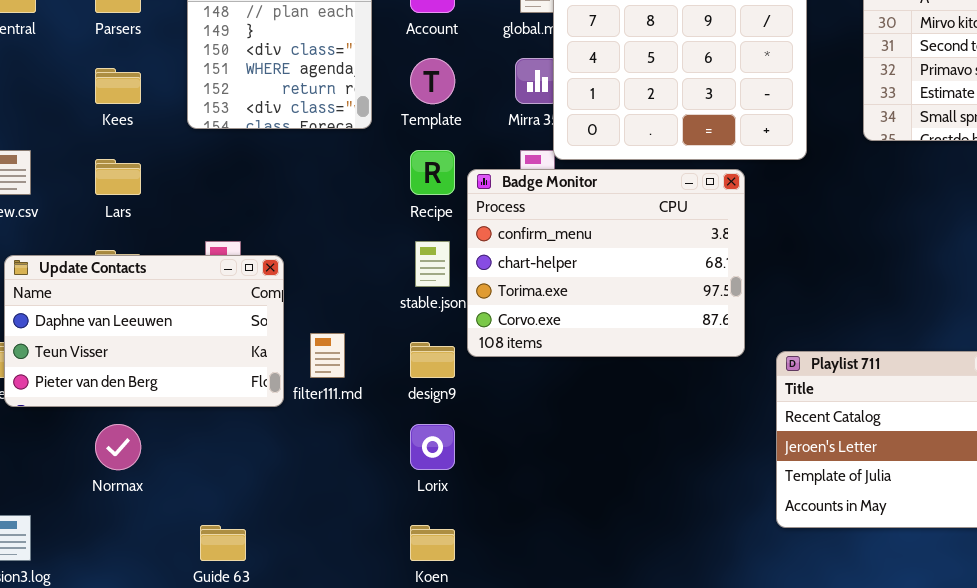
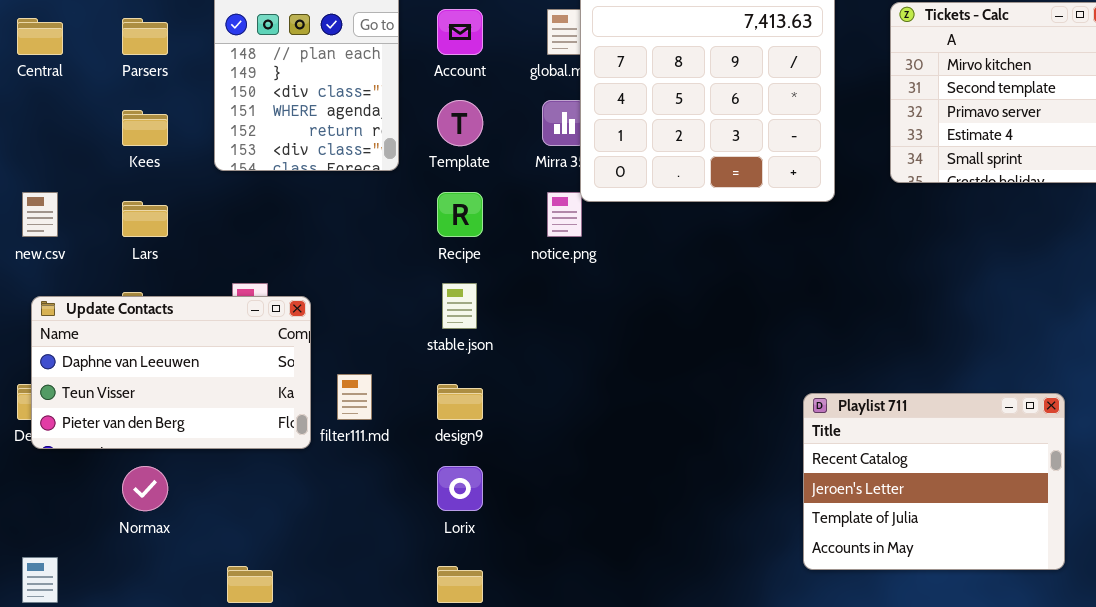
Badge Monitor: [467,169,745,357] -> none, closed

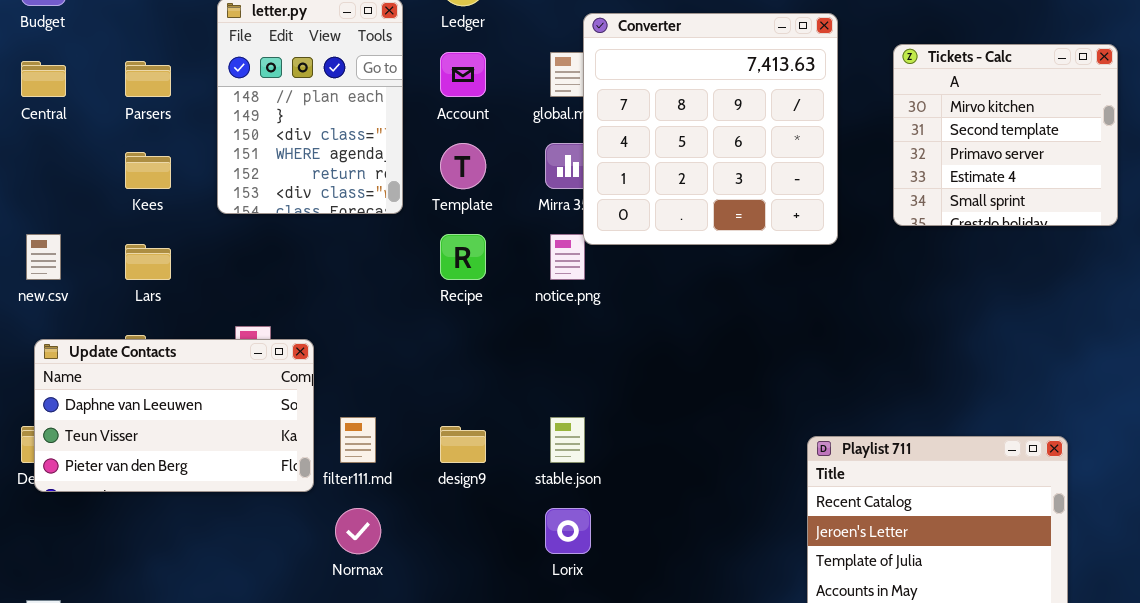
stable.json: [442,283,477,329] -> [550,417,585,463], moved
Normax: [122,466,168,511] -> [335,508,381,554], moved
Lorix: [437,466,483,511] -> [545,508,591,554], moved

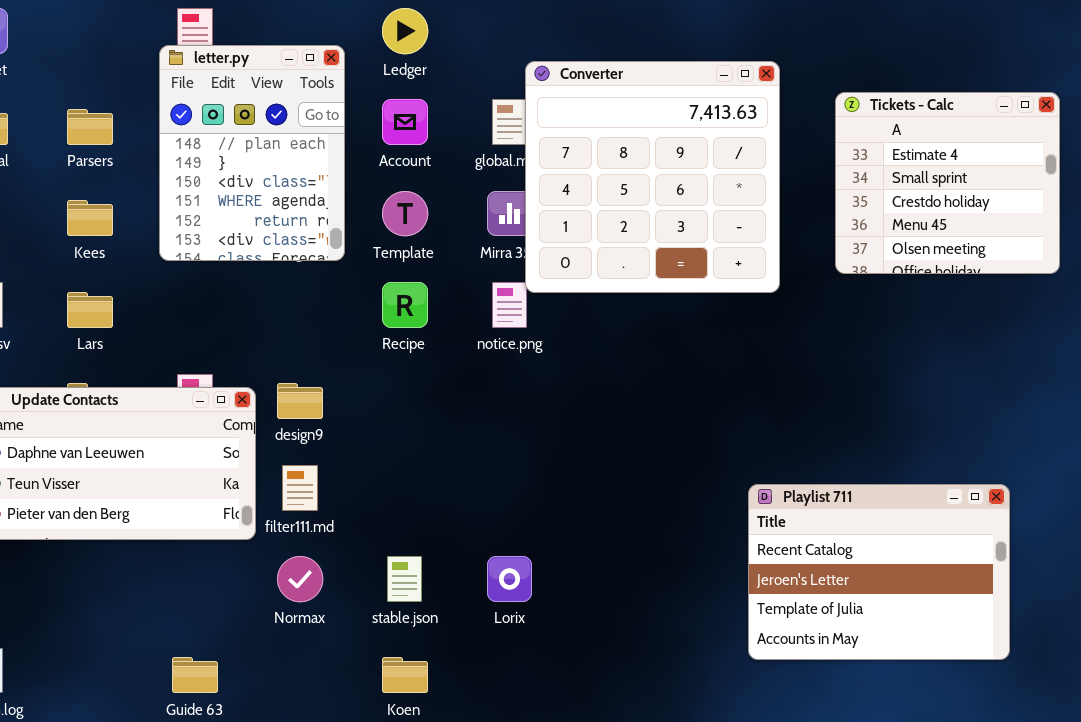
Tickets - Calc: [893,44,1118,226] -> [835,92,1060,274], scrolled down 3 rows
stable.json: [550,417,585,463] -> [387,556,422,602], moved
design9: [440,426,486,463] -> [277,383,323,419], moved

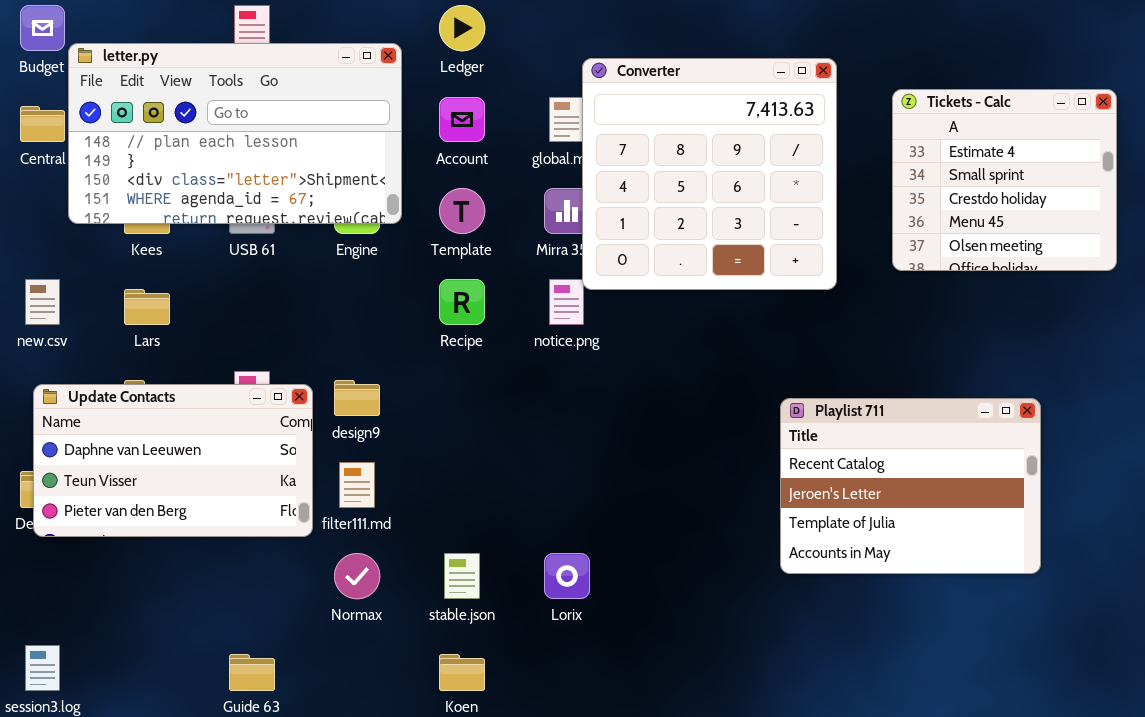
letter.py: [159,45,345,261] -> [68,43,402,224], resized
Playlist 711: [748,484,1010,660] -> [780,398,1041,574], moved

